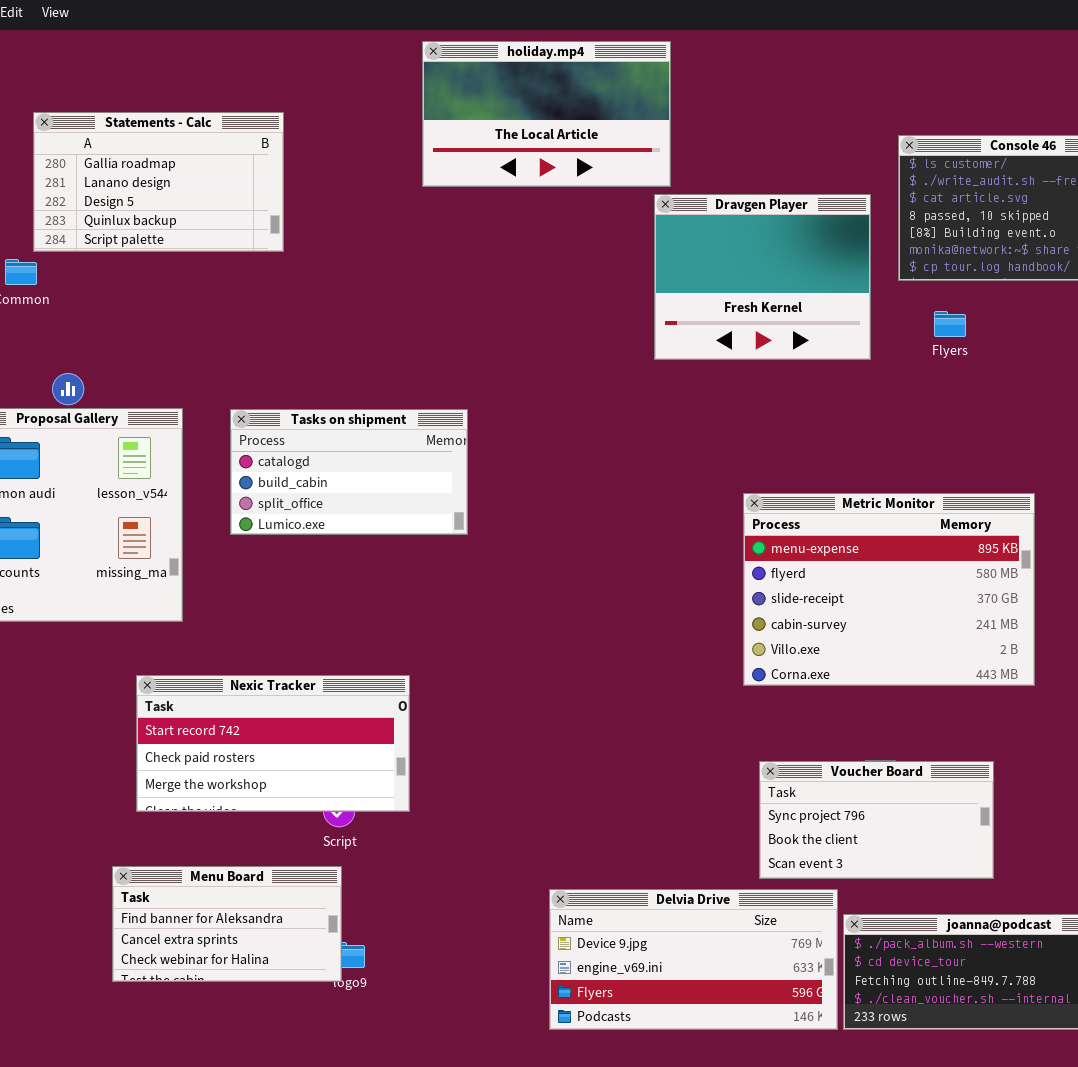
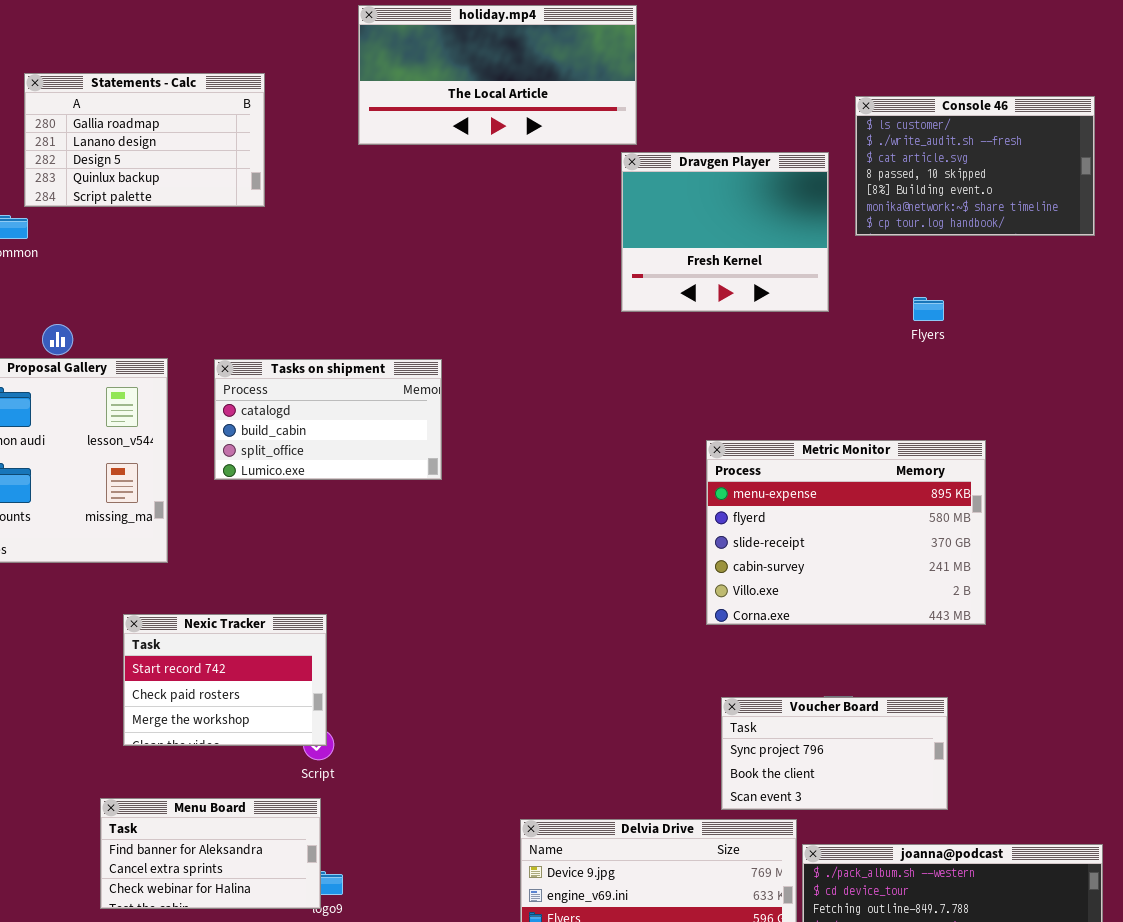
holiday.mp4: [422,41,671,187] -> [358,5,637,145], resized
Flyers: [934,311,966,337] -> [913,297,944,321], moved
Nexic Tracker: [136,675,410,812] -> [123,614,327,746], resized

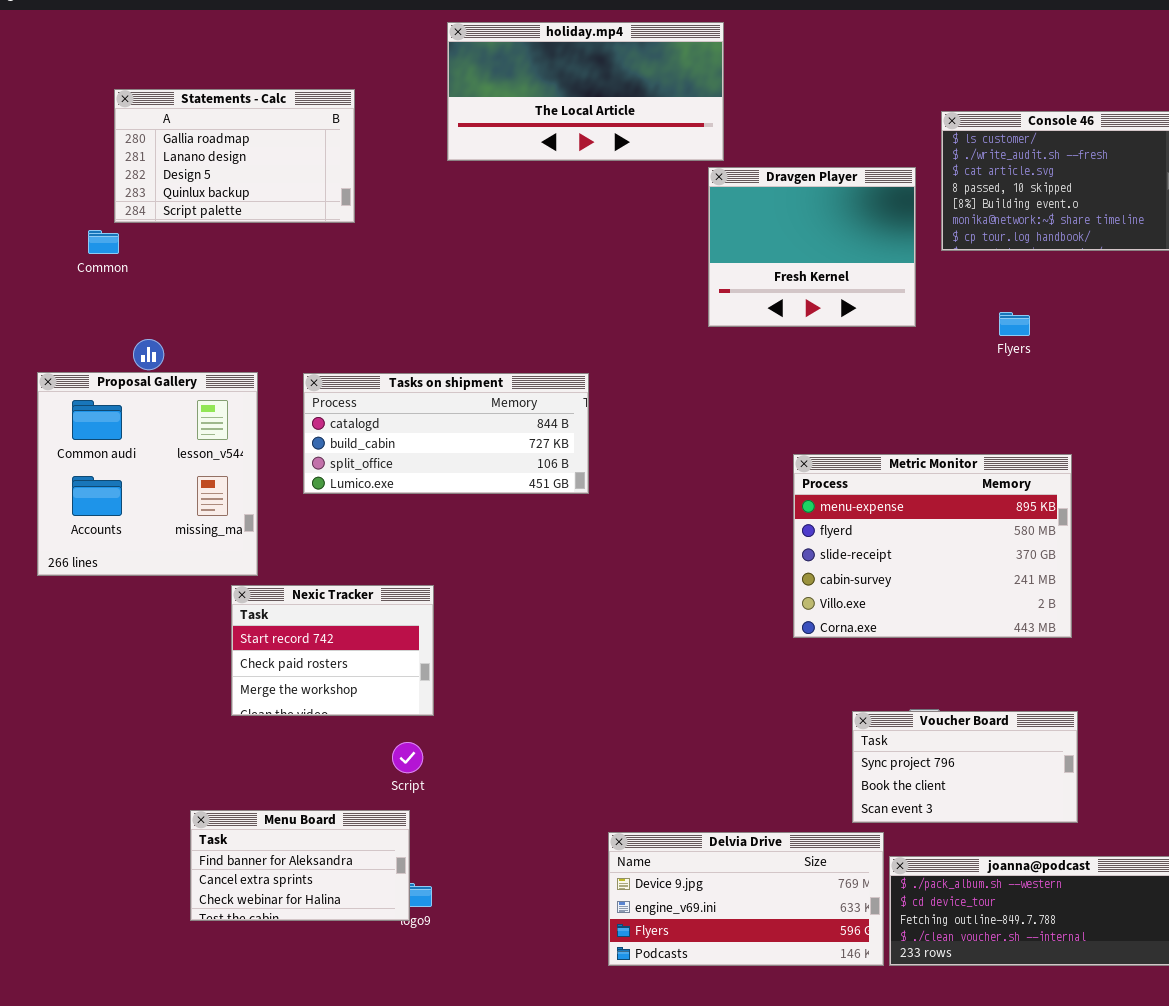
Tasks on shipment: [214,359,442,480] -> [303,373,589,494], resized
Nexic Tracker: [123,614,327,746] -> [231,585,434,716], moved
Voucher Board: [721,697,948,810] -> [852,711,1078,823], moved

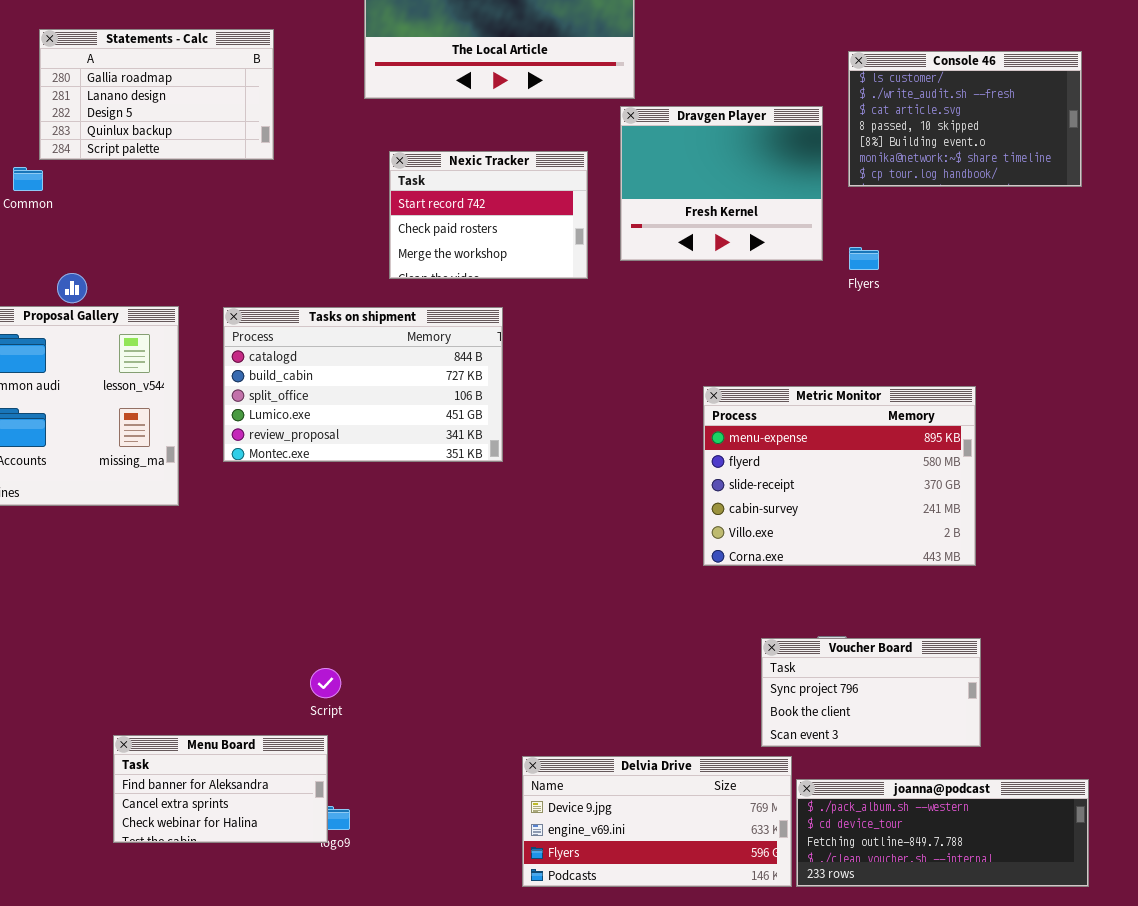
Flyers: [999,312,1030,336] -> [849,247,879,270], moved
Tasks on shipment: [303,373,589,494] -> [223,307,503,462], resized
Nexic Tracker: [231,585,434,716] -> [389,151,588,279], moved

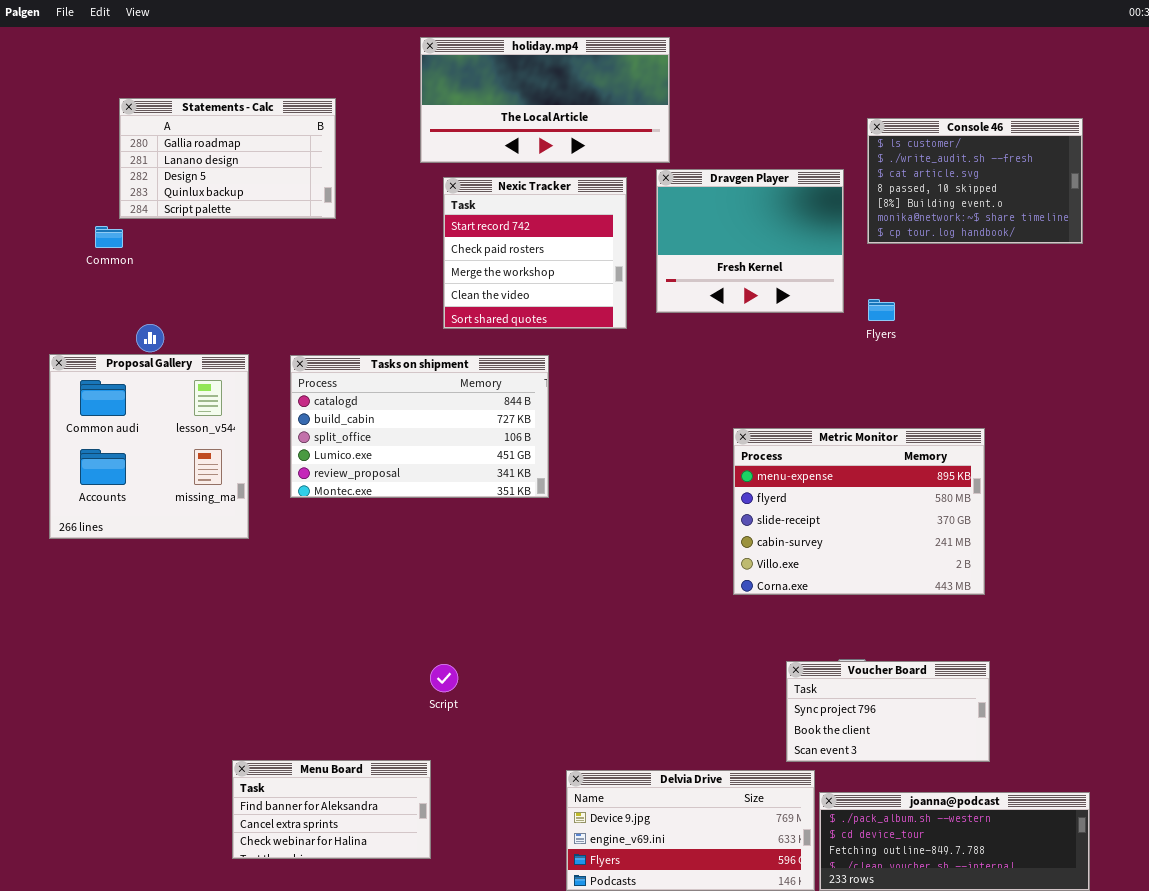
Nexic Tracker: [389,151,588,279] -> [443,177,627,329], resized
Script: [310,668,341,698] -> [430,664,458,692], moved
Menu Board: [113,735,328,843] -> [232,760,431,859], moved

